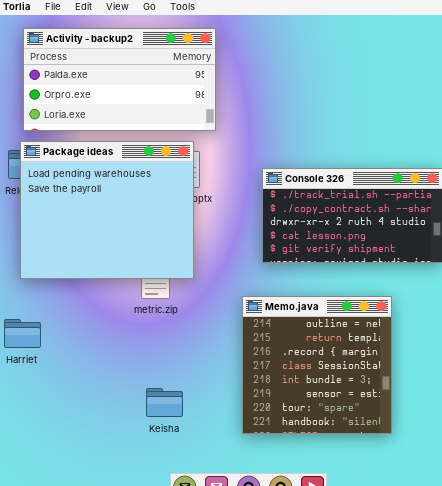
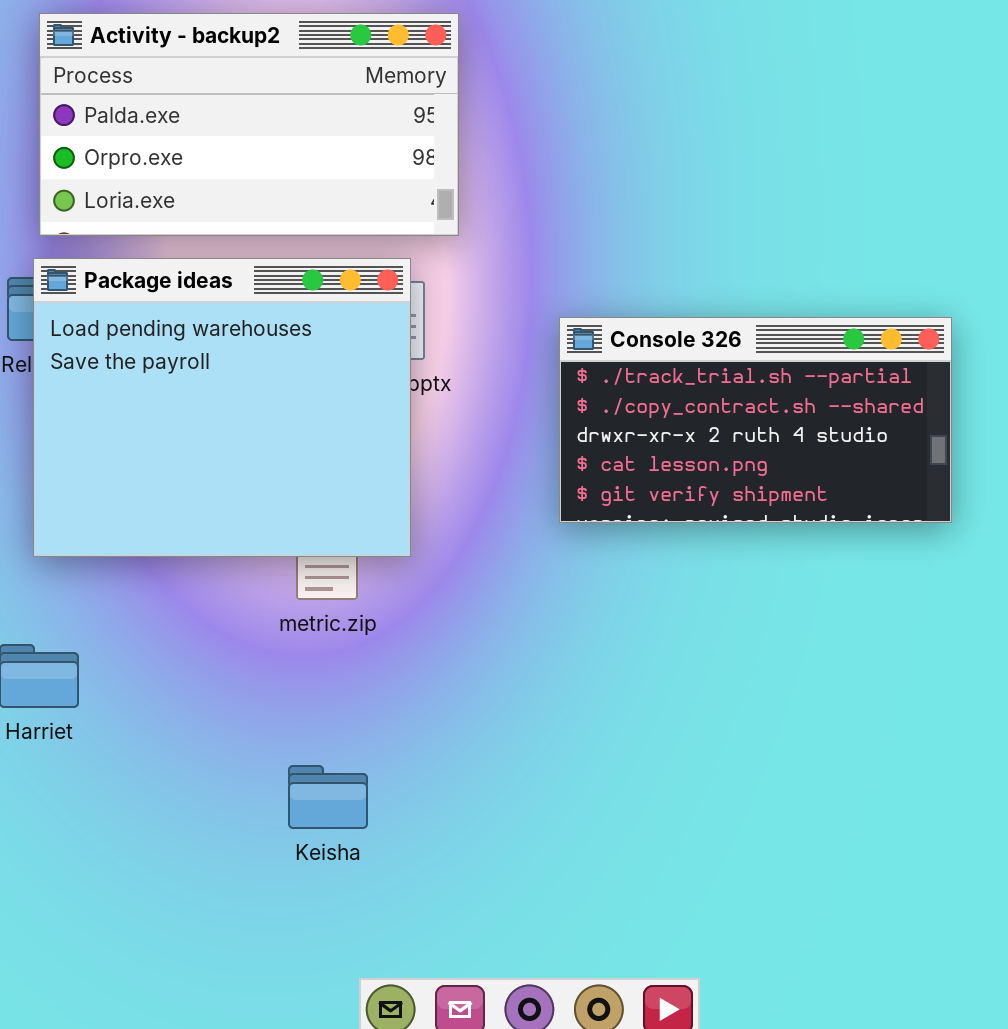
Memo.java: [242,296,392,434] -> none, closed
Keisha: [146,388,183,417] -> [288,765,368,829], moved

